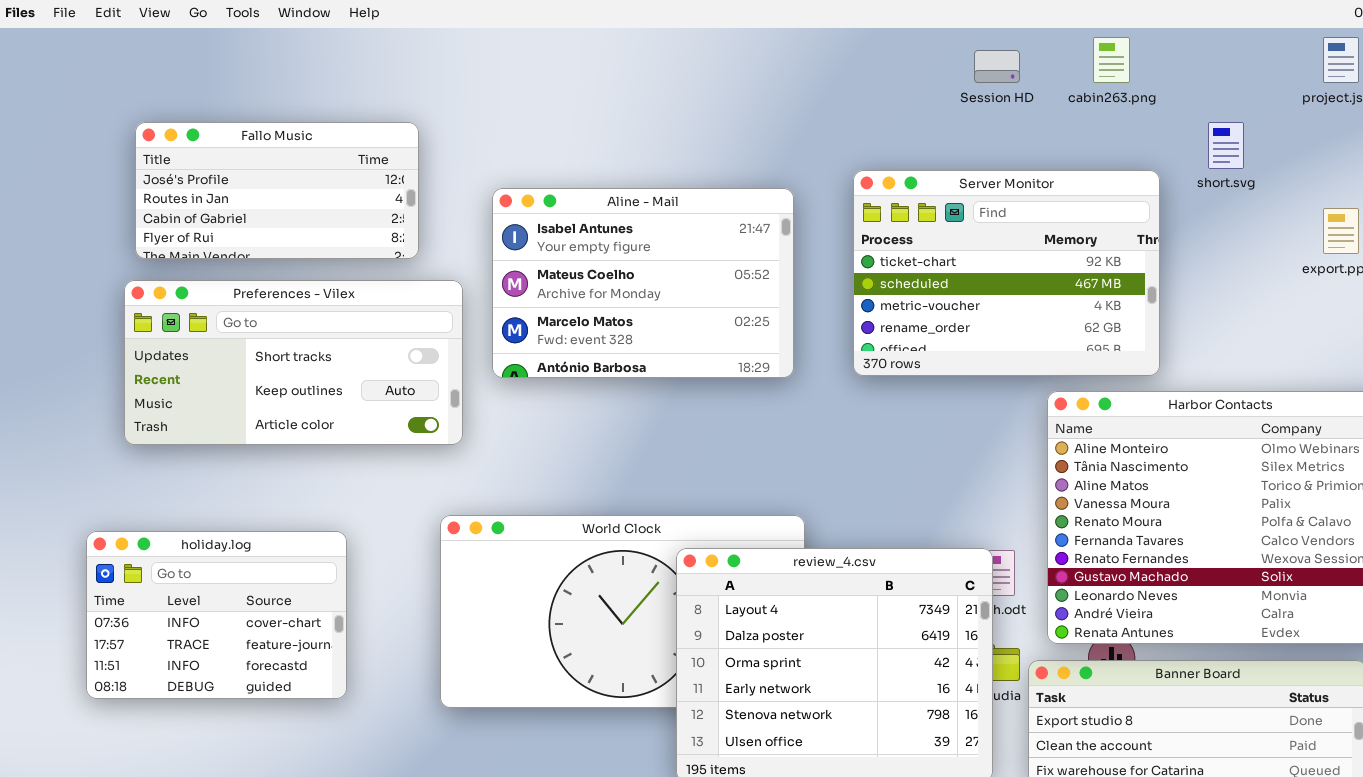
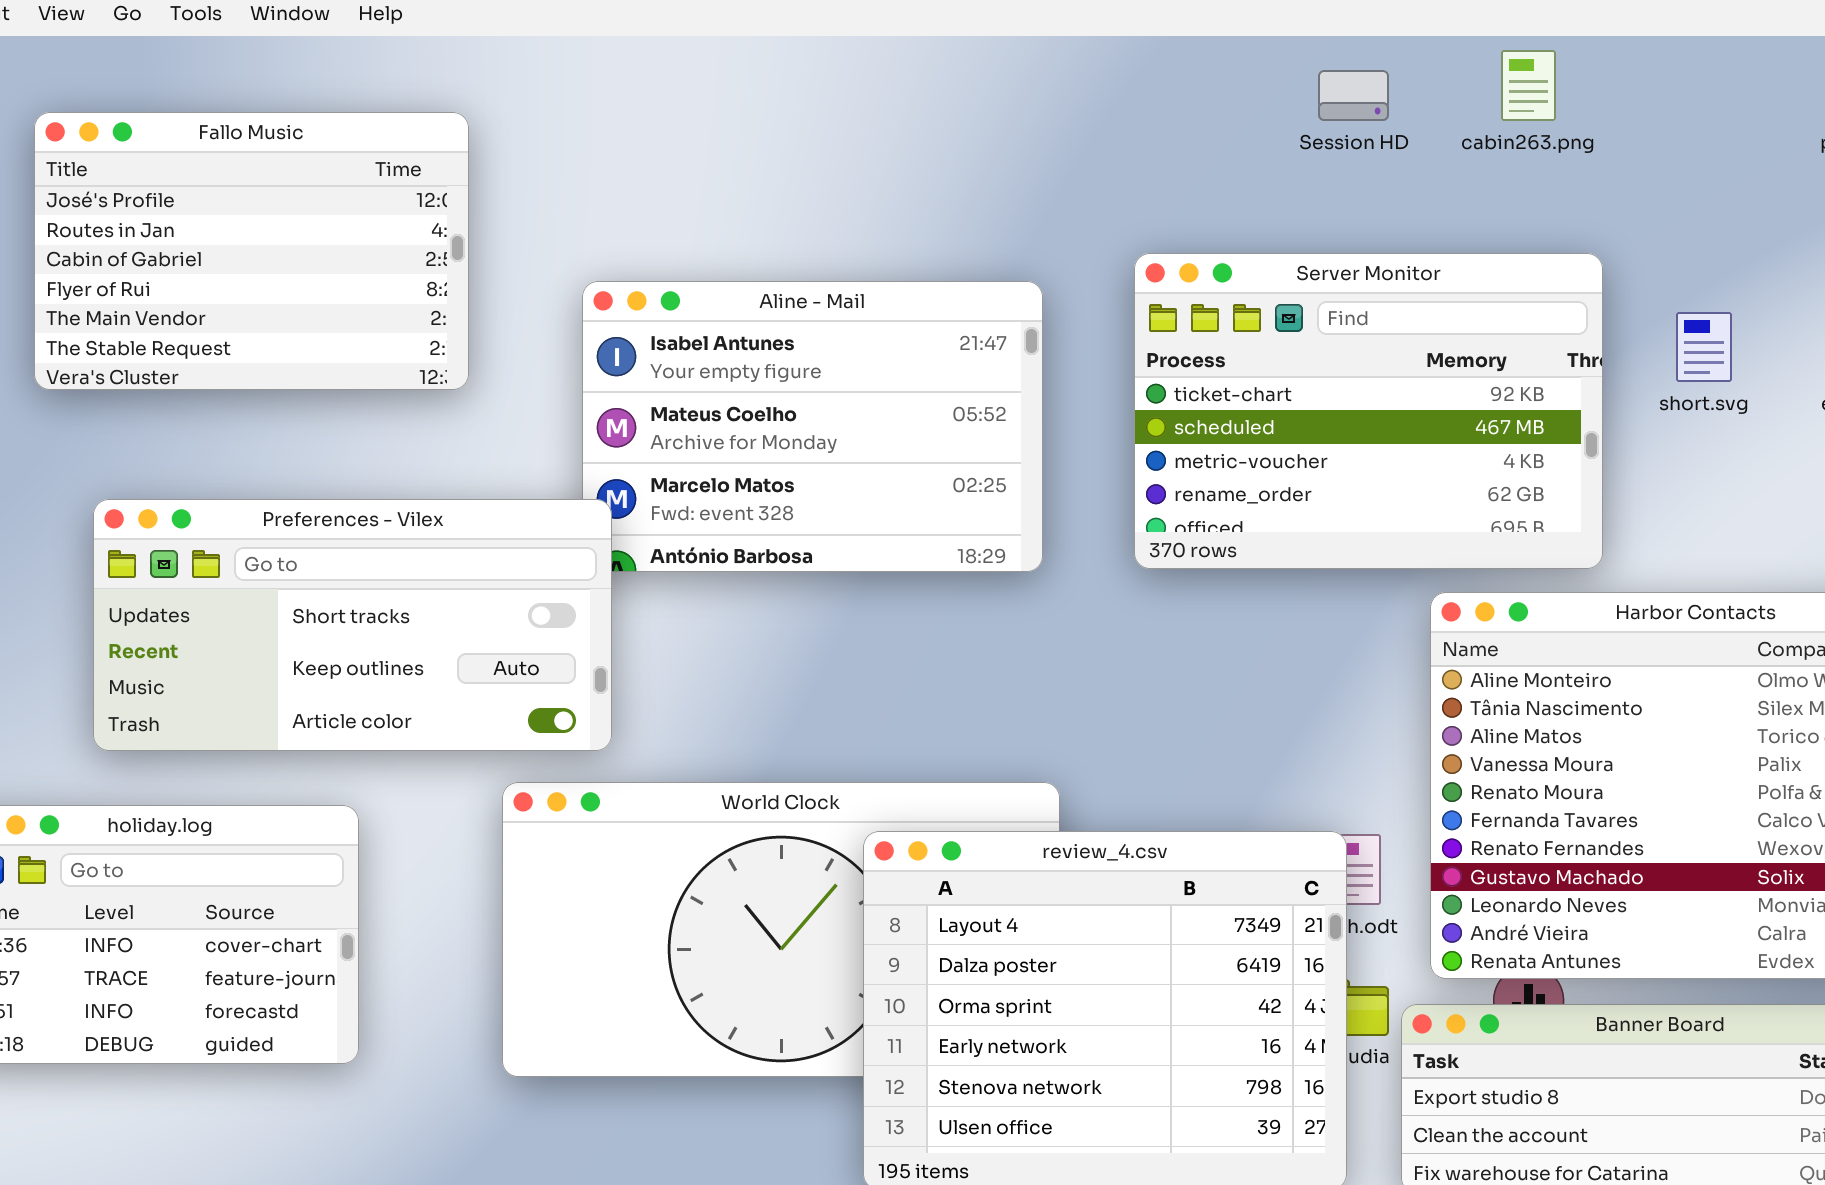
Fallo Music: [135,122,419,259] -> [34,112,469,390], resized
short.svg: [1208,122,1244,169] -> [1676,312,1732,382], moved
Preferences - Vilex: [124,280,463,445] -> [93,499,612,751], moved

